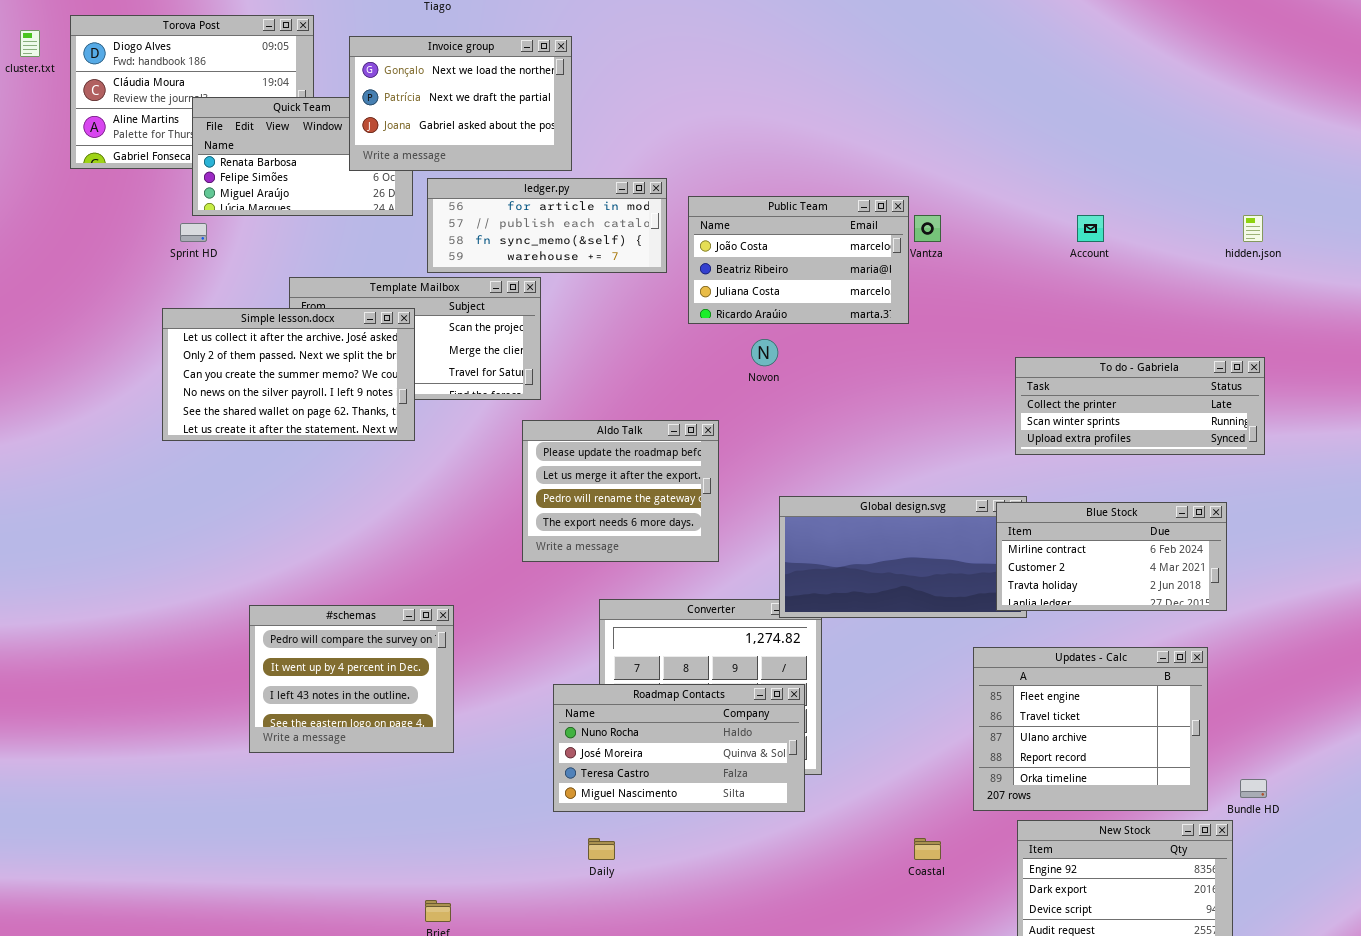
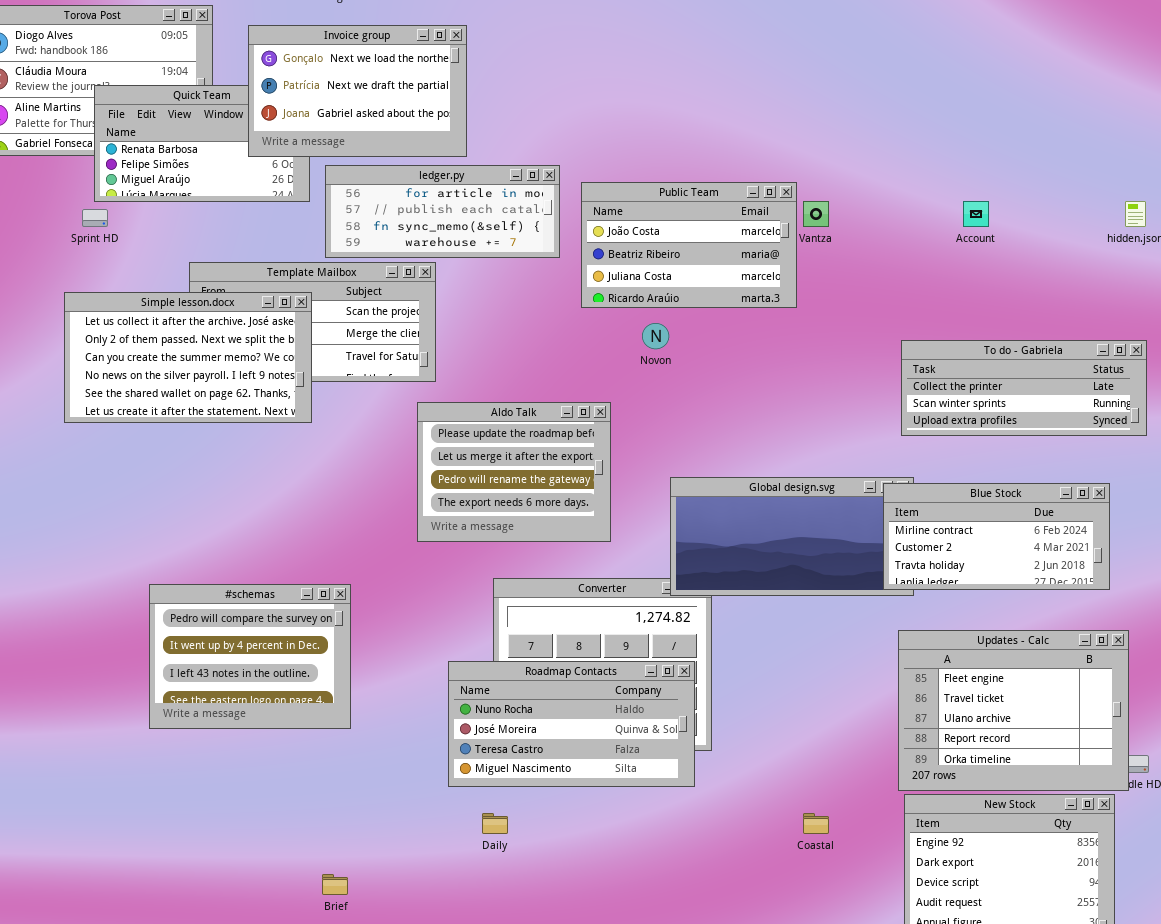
Updates - Calc: [973,647,1208,811] -> [898,630,1129,791], moved

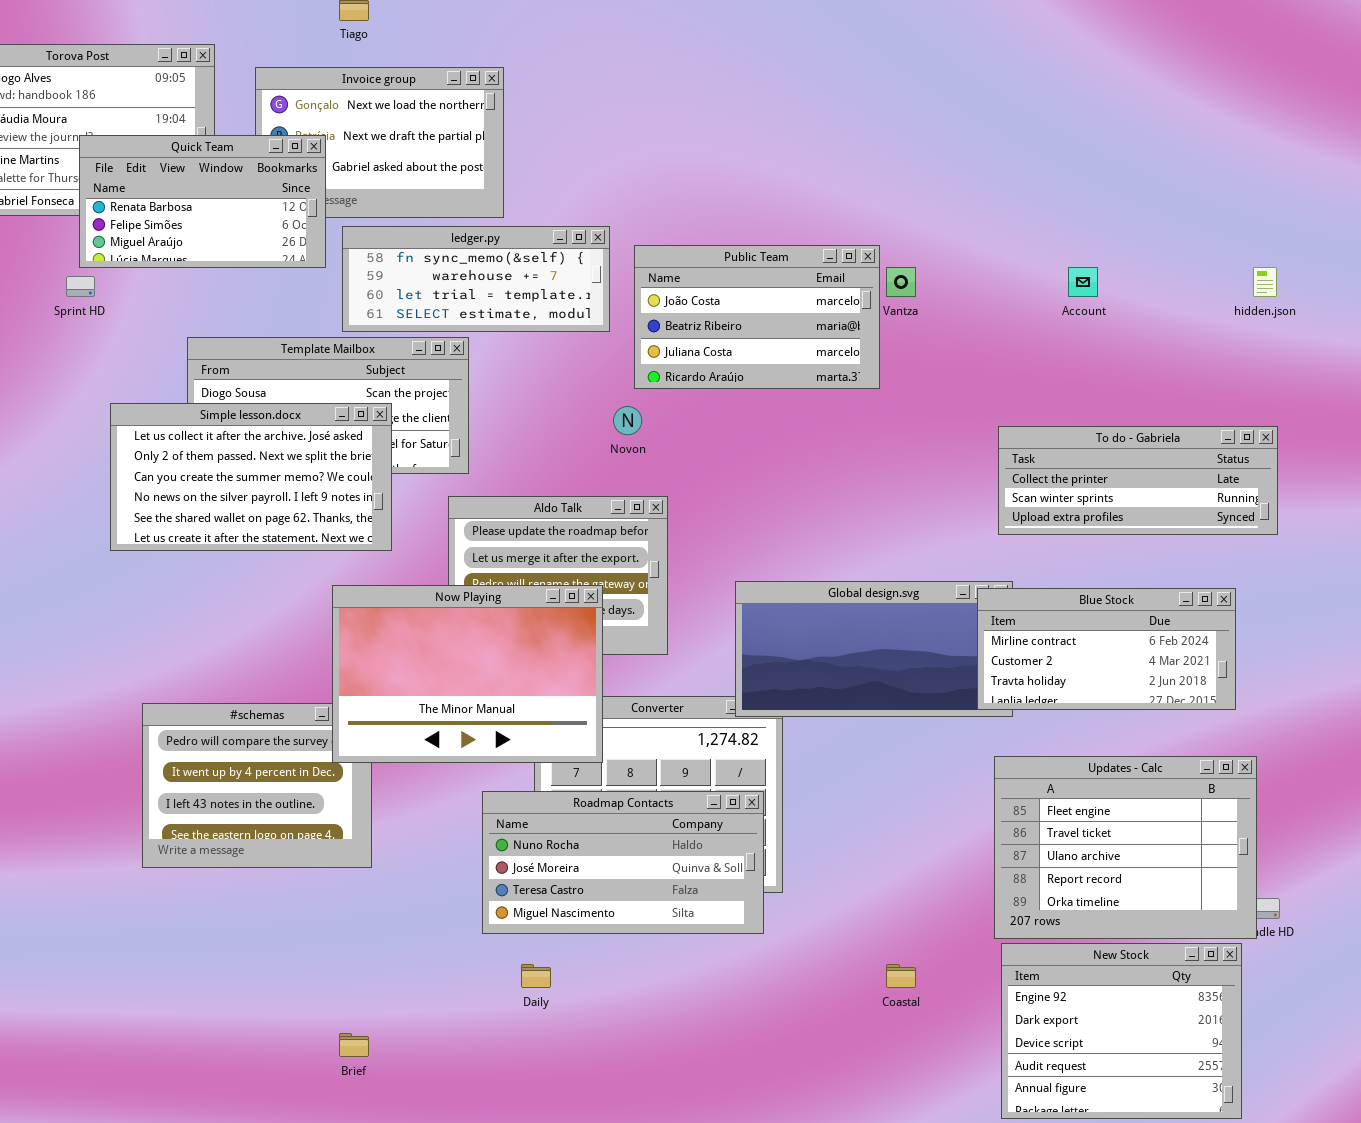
Quick Team: [94,85,310,202] -> [79,135,326,268], raised
ledger.py: [325,165,560,258] -> [342,226,610,332], scrolled down 2 rows
Simple lesson.docx: [64,292,312,423] -> [110,403,392,551], moved
Novon: [642,323,669,349] -> [613,406,642,435], moved
Now Playing: none -> [332,585,603,763], opened

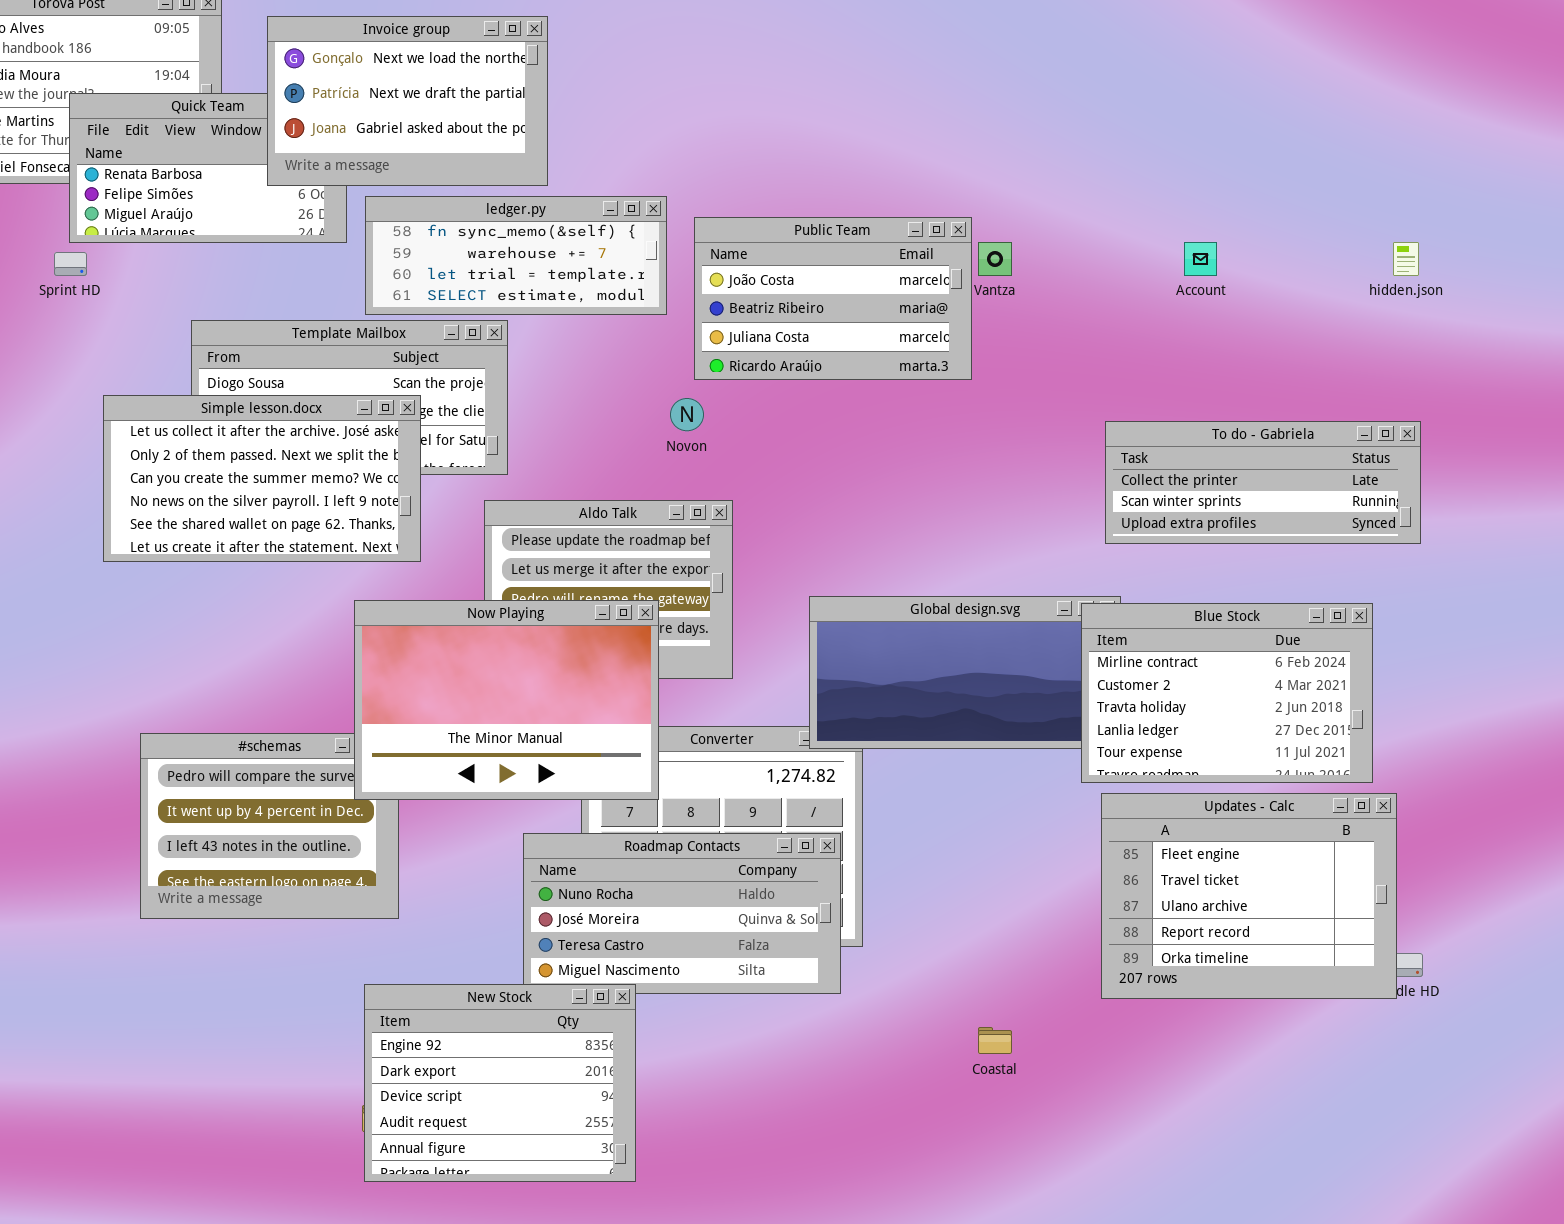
Invoice group: [255,67,504,218] -> [267,16,548,186], raised
Blue Stock: [977,588,1236,710] -> [1081,603,1373,783], resized
New Stock: [1001,943,1242,1119] -> [364,984,636,1182], moved

